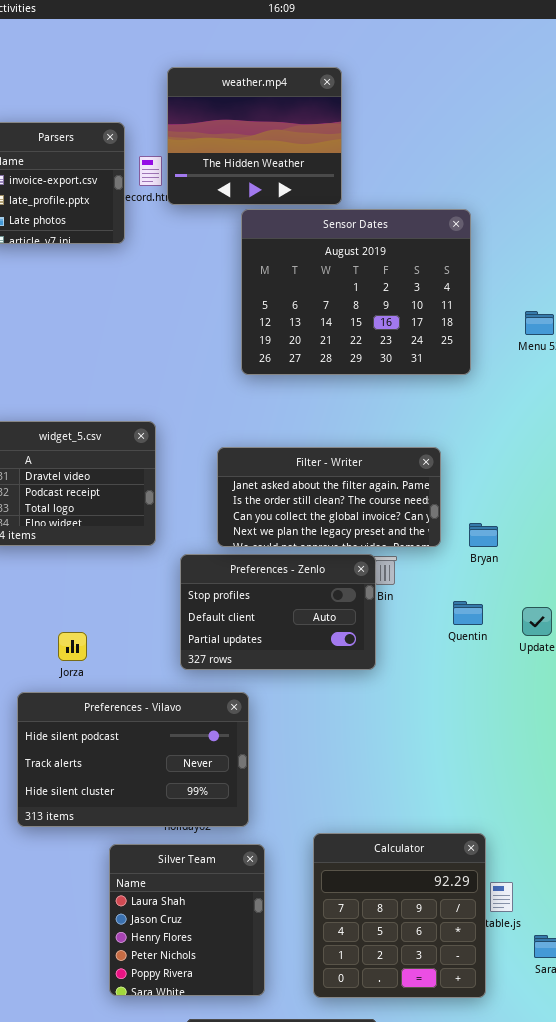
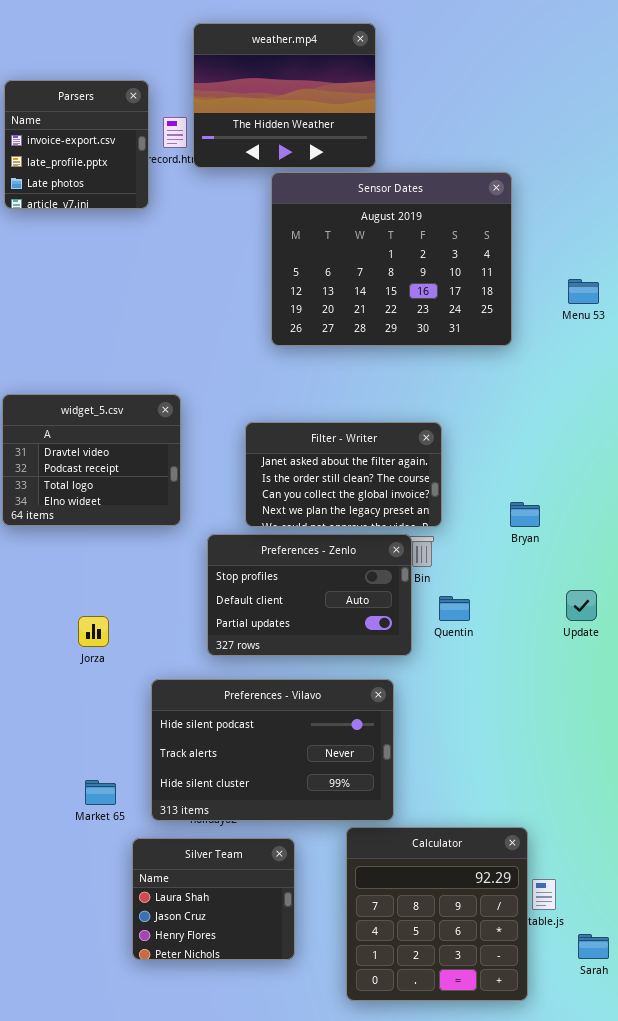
Filter - Writer: [217,447,441,547] -> [245,422,442,527], resized
Quentin: [453,601,483,625] -> [439,596,470,621], moved
Preferences - Vilavo: [17,692,249,827] -> [151,679,394,821], moved
Silver Team: [109,844,265,996] -> [132,838,295,960], resized

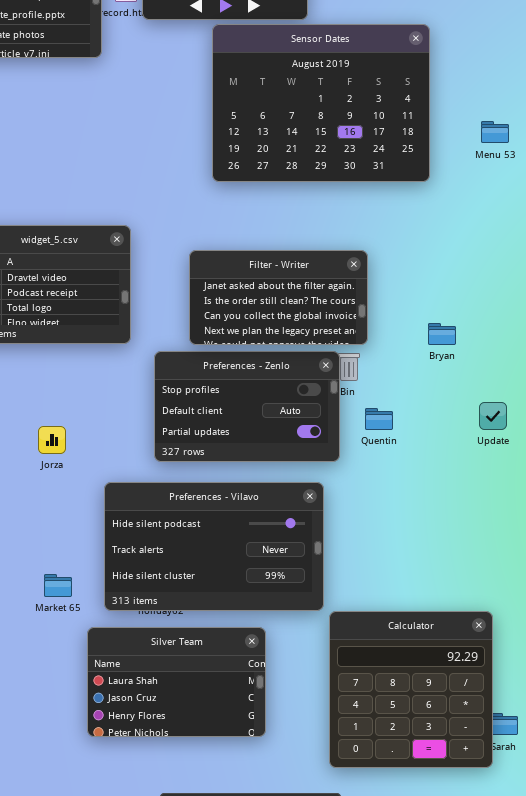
Calculator: [346,827,528,1001] -> [329,611,493,768], moved
Silver Team: [132,838,295,960] -> [87,627,266,737], resized

